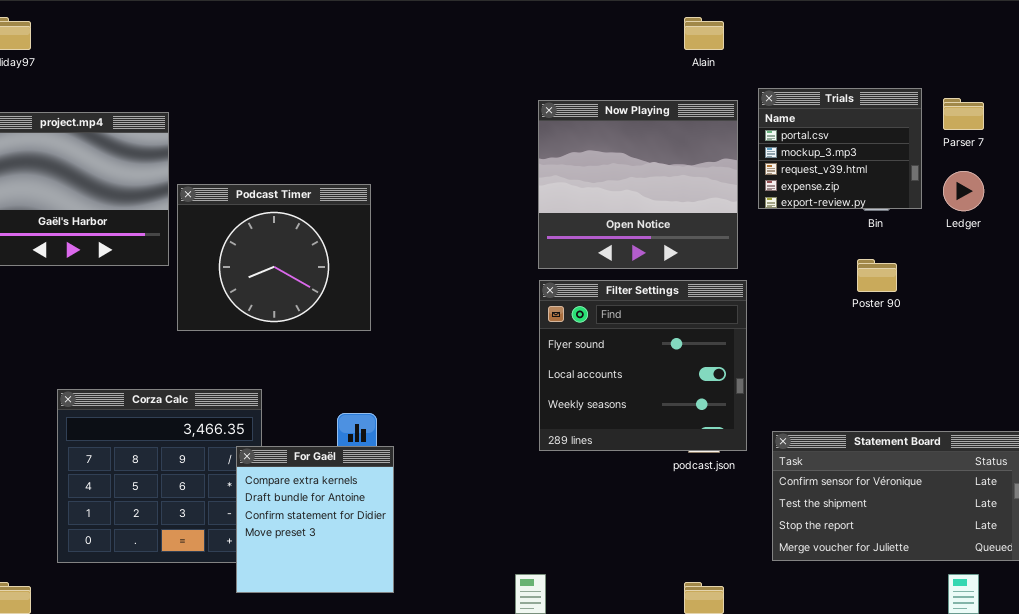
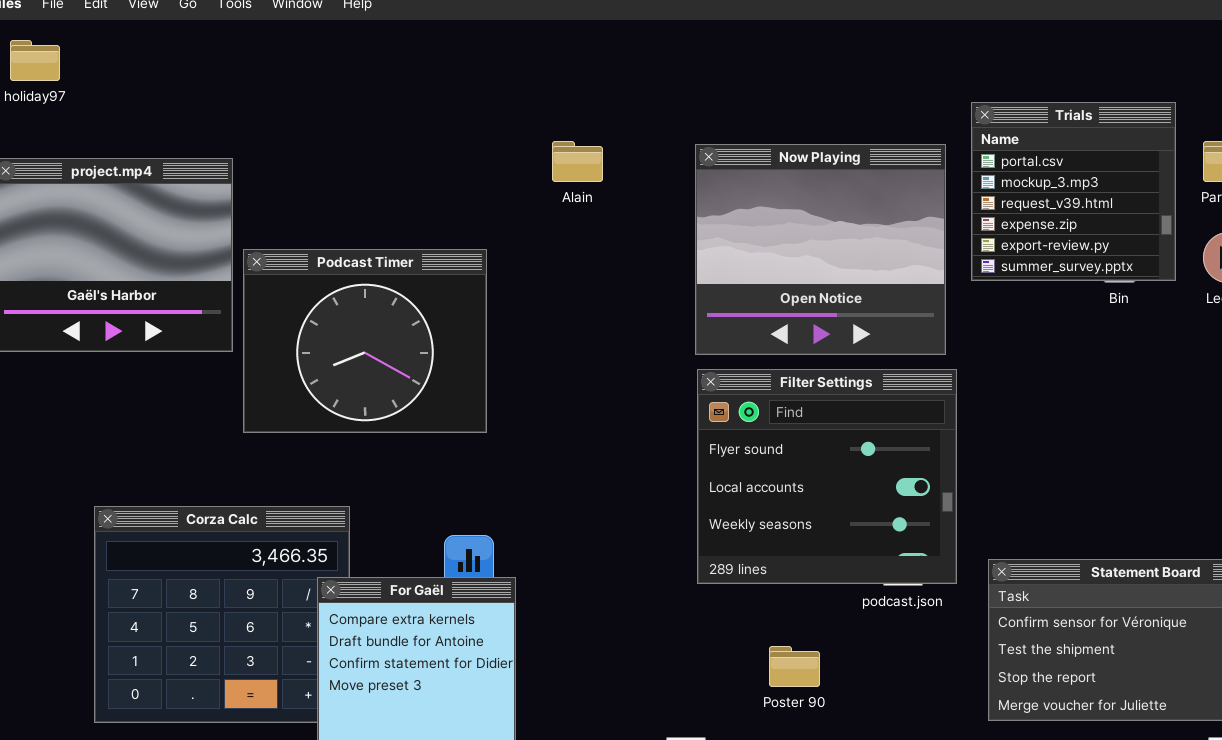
Alain: [684,17,724,50] -> [552,141,603,182], moved
Trials: [758,88,922,209] -> [971,102,1176,281], resized
Poster 90: [857,259,897,292] -> [769,646,820,687], moved

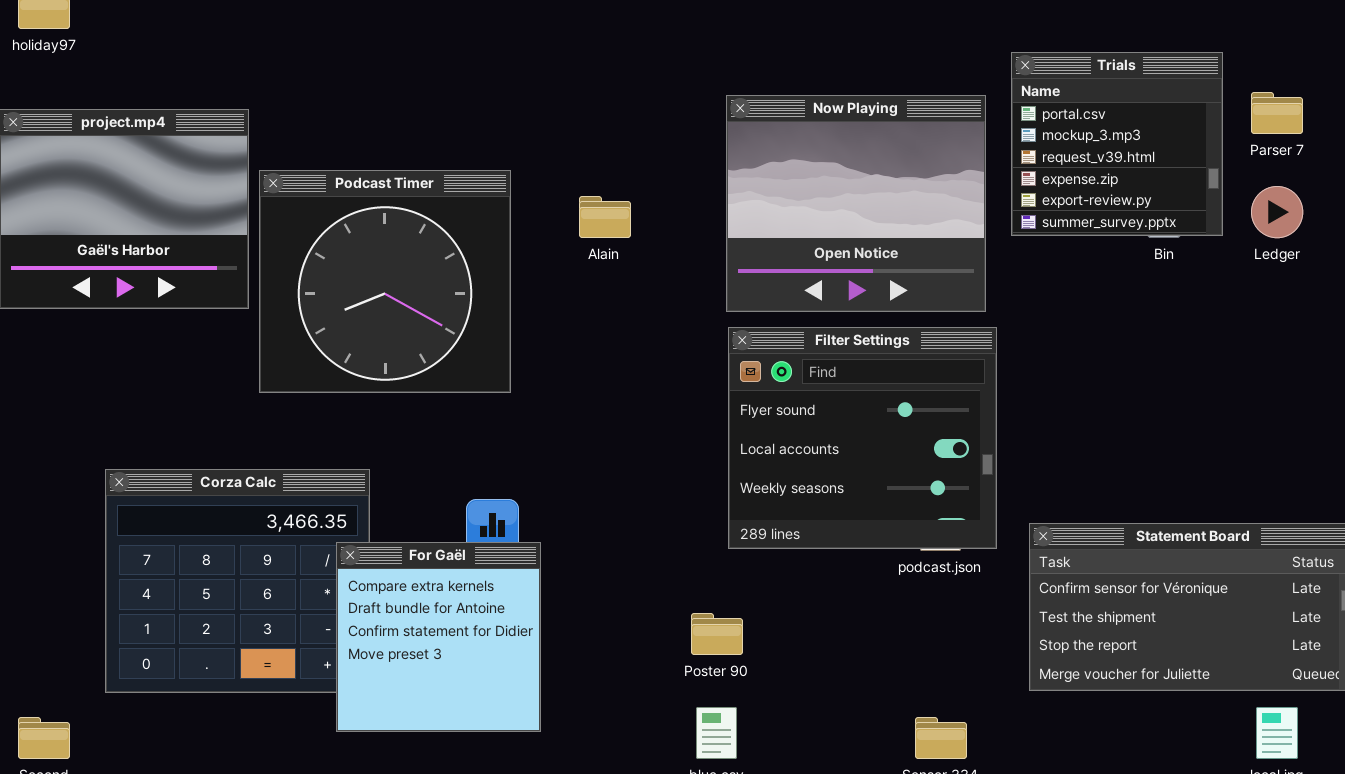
Alain: [552,141,603,182] -> [579,196,631,238], moved
Podcast Timer: [243,249,487,433] -> [259,170,511,393], resized
Poster 90: [769,646,820,687] -> [691,613,743,655], moved

